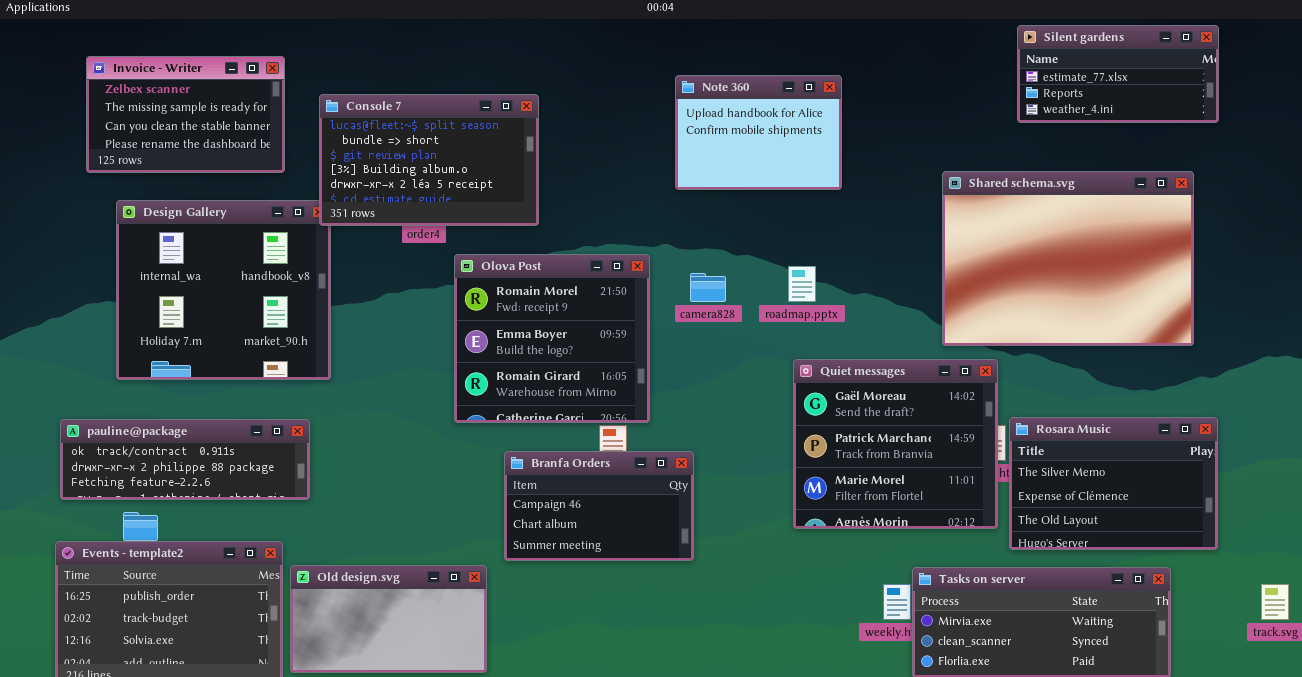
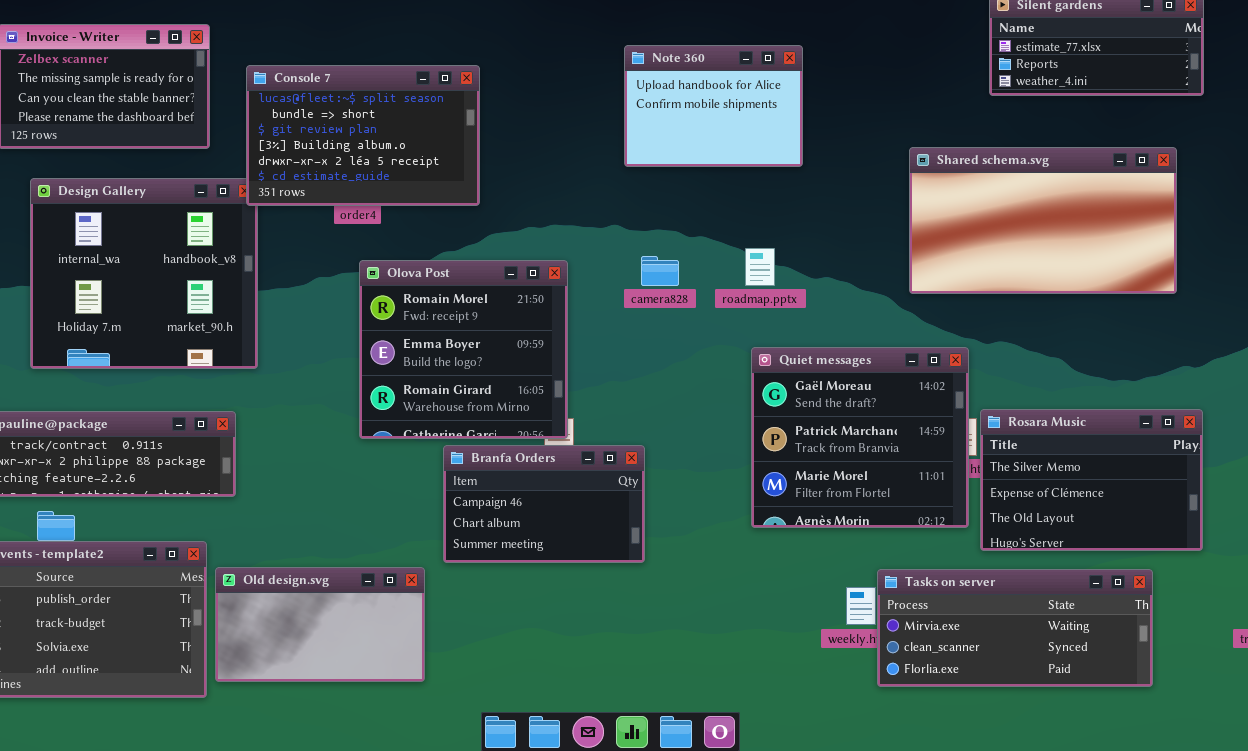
Shared schema.svg: [942,171,1194,346] -> [909,147,1177,294], resized
Olova Post: [454,254,650,423] -> [359,260,568,439], moved

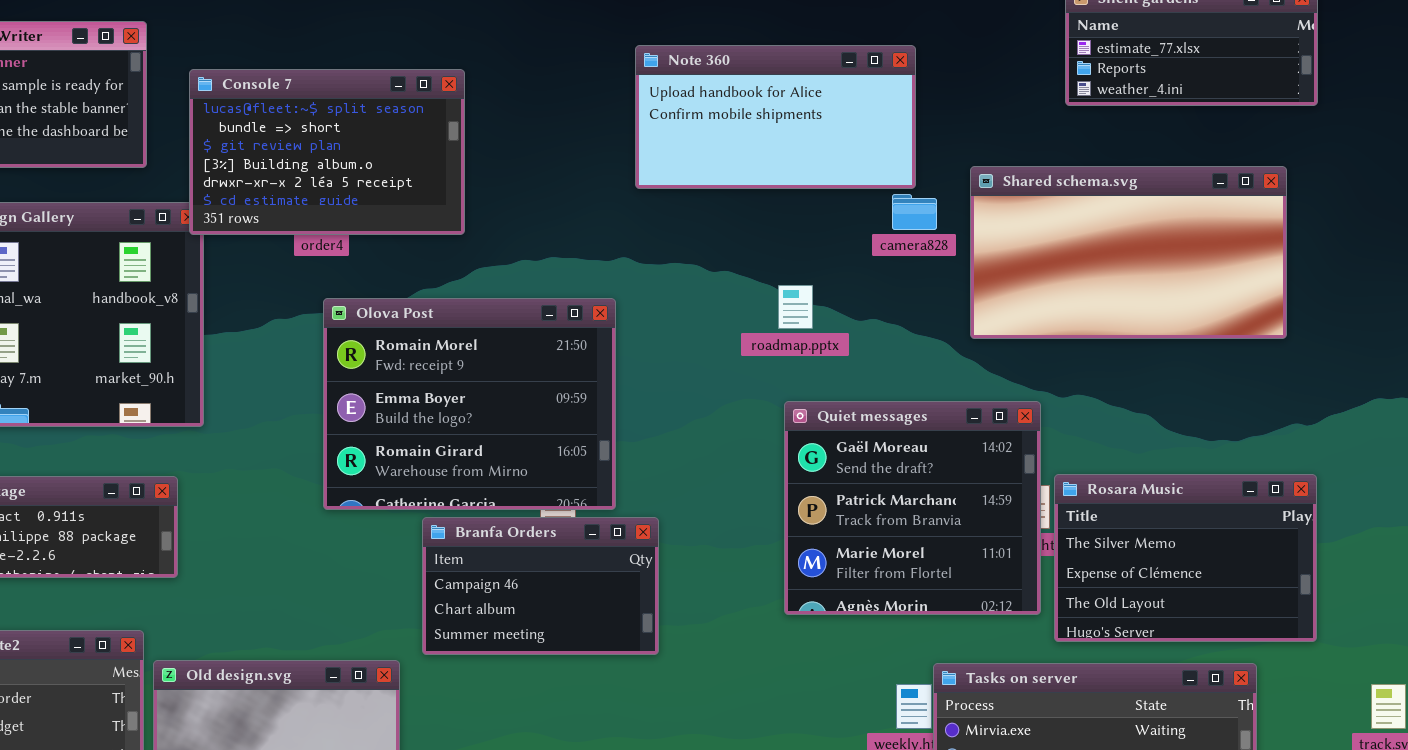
Note 360: [624,45,803,167] -> [635,45,916,189], resized
camera828: [641,256,679,286] -> [892,194,937,230], moved
Olova Post: [359,260,568,439] -> [323,298,616,510], resized

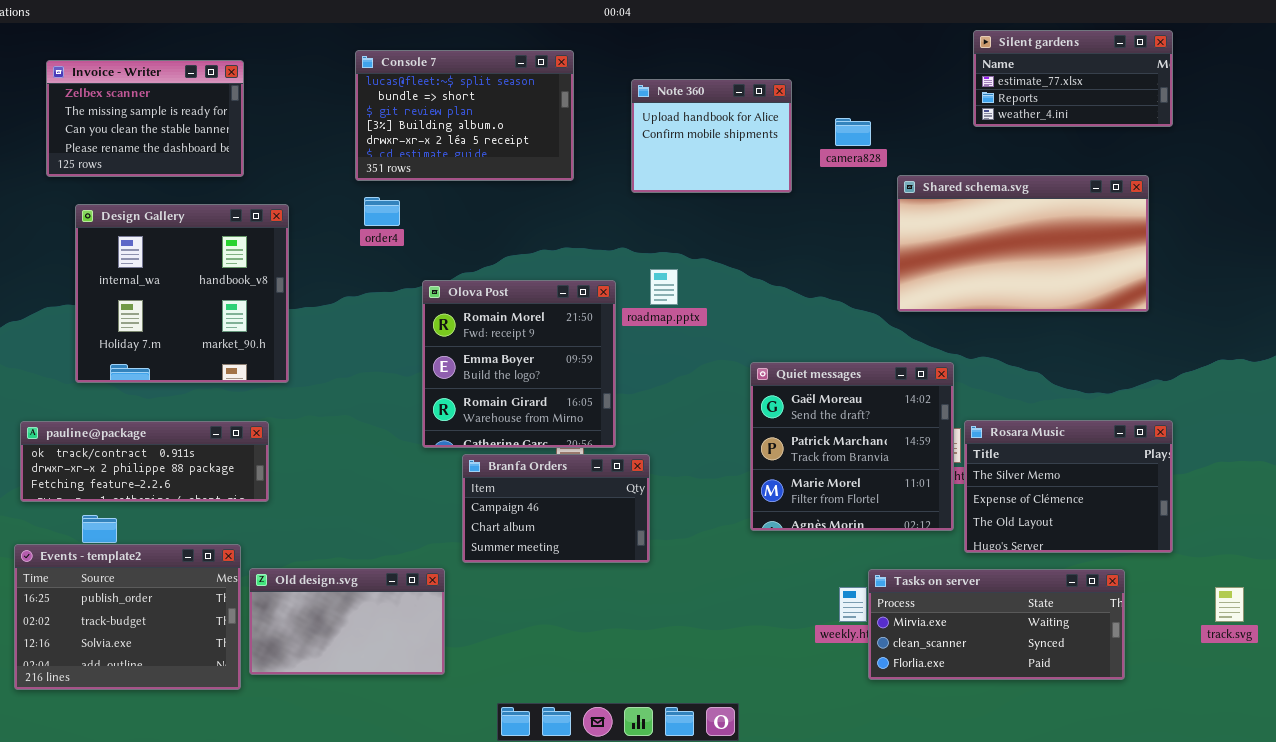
Note 360: [635,45,916,189] -> [631,79,792,193], resized
Console 7: [189,69,465,235] -> [355,50,574,181], moved
camera828: [892,194,937,230] -> [835,118,871,146], moved
roadmap.pptx: [778,285,813,329] -> [650,269,678,305], moved
Olova Post: [323,298,616,510] -> [422,280,616,448], resized

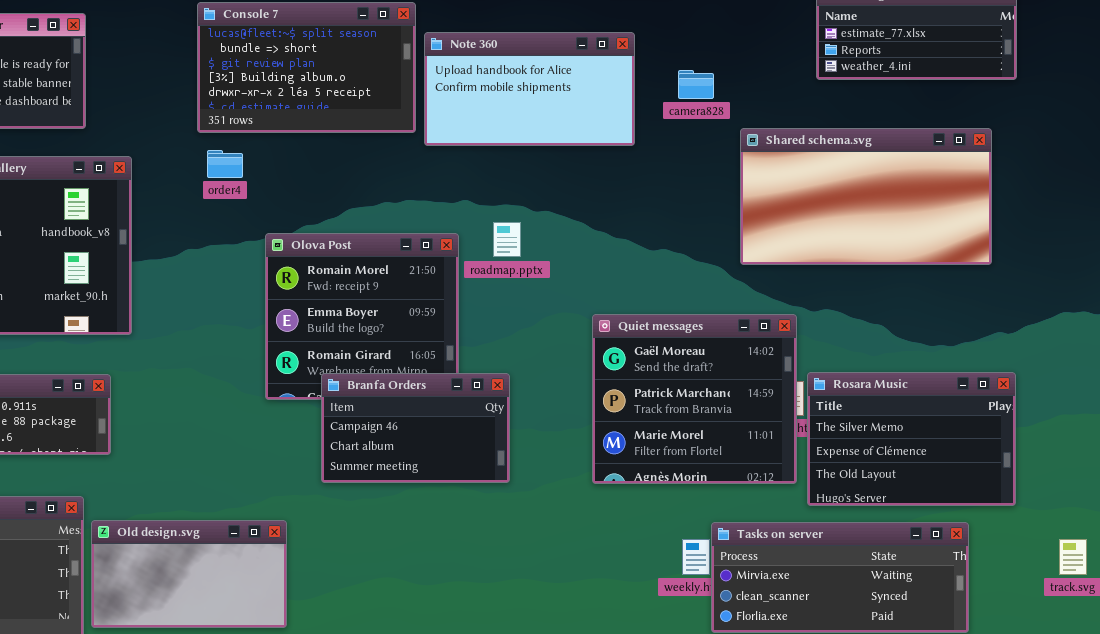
Note 360: [631,79,792,193] -> [424,32,635,146], resized
Branfa Orders: [462,454,650,563] -> [321,373,510,483], moved

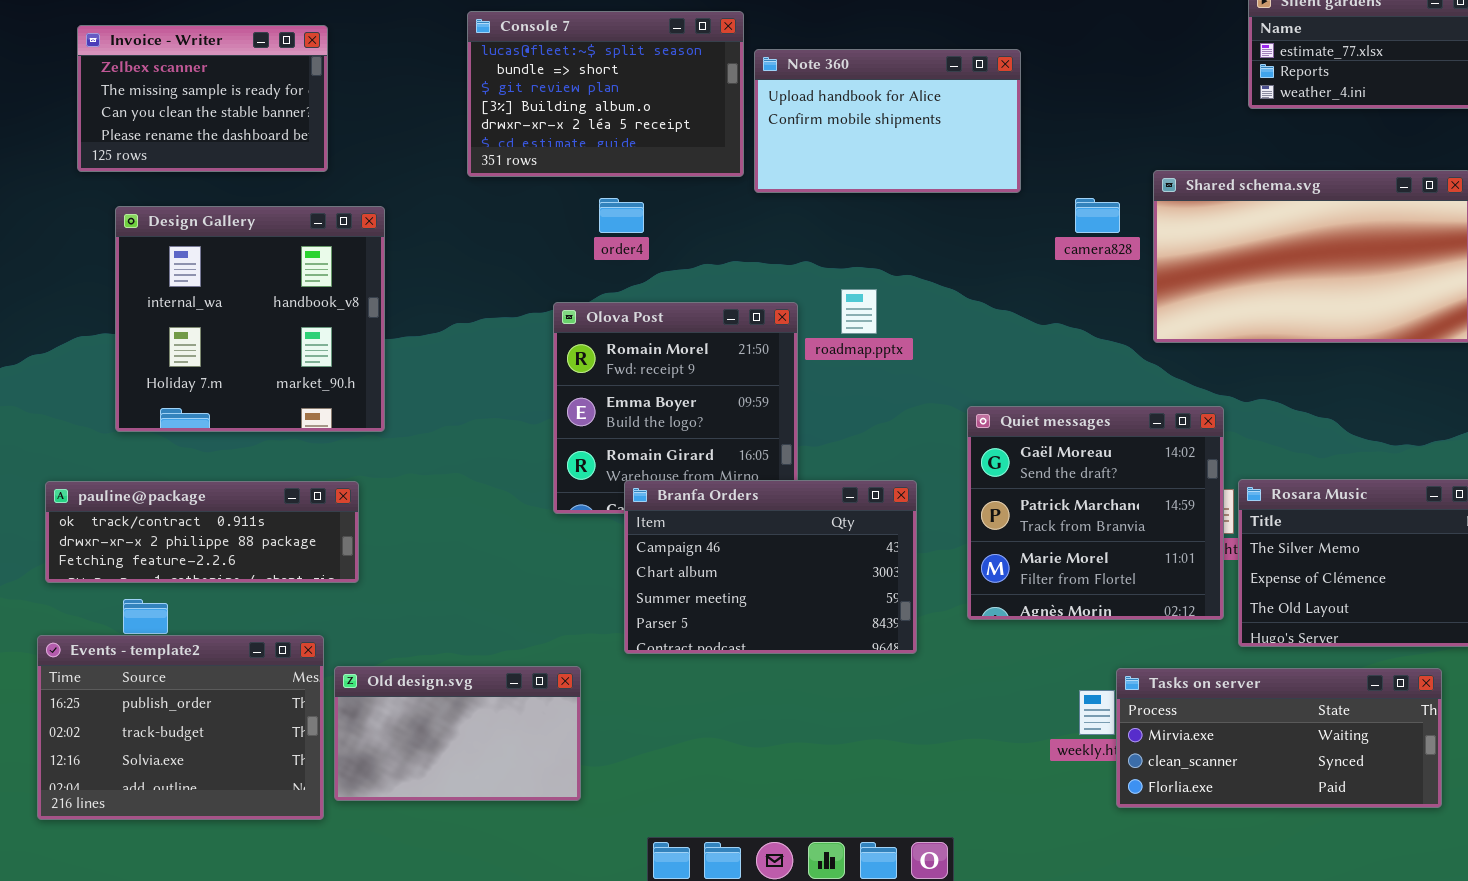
camera828: [678,70,714,99] -> [1075,198,1120,233], moved
order4: [207,150,243,178] -> [599,198,644,233], moved
Branfa Orders: [321,373,510,483] -> [624,480,917,654], resized

